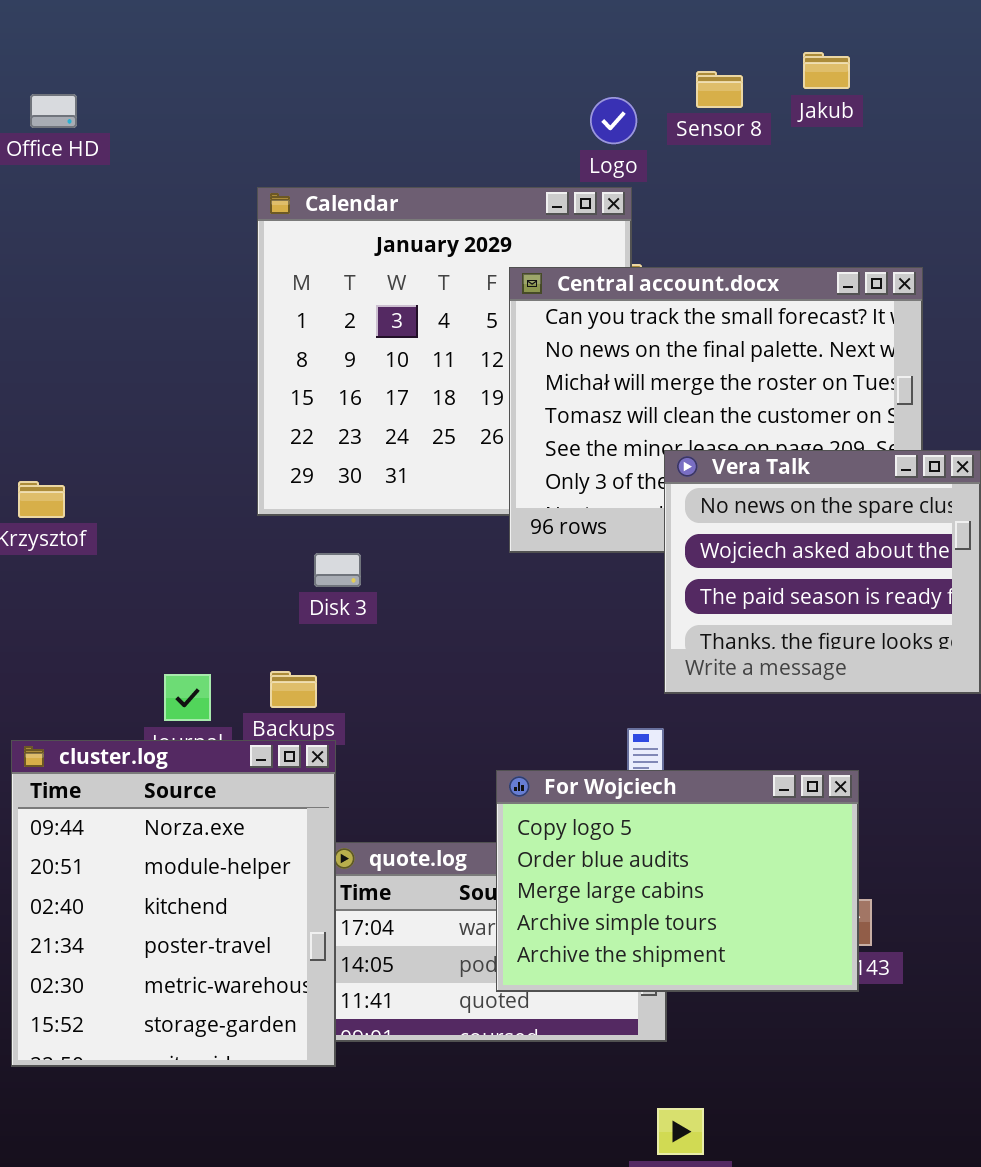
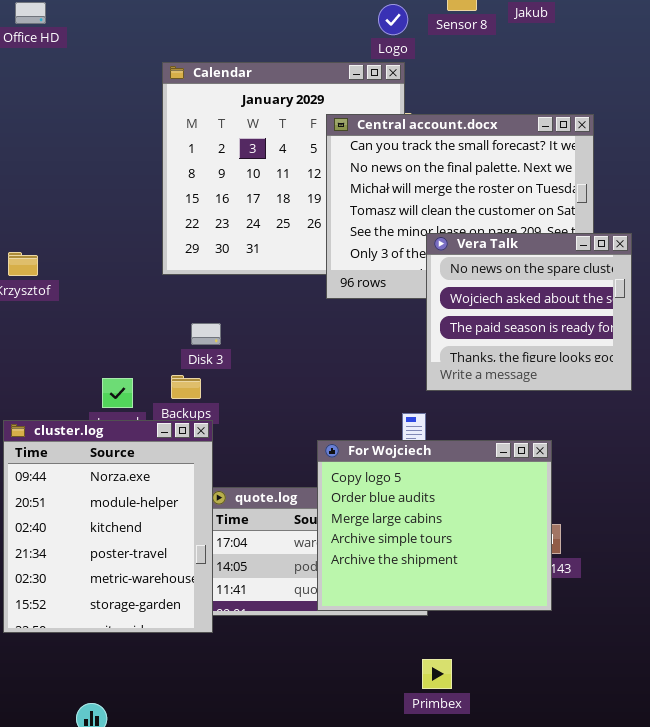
Disk 3: [314,553,361,587] -> [191,323,221,345], moved
For Wojciech: [496,770,859,992] -> [317,440,552,611], resized

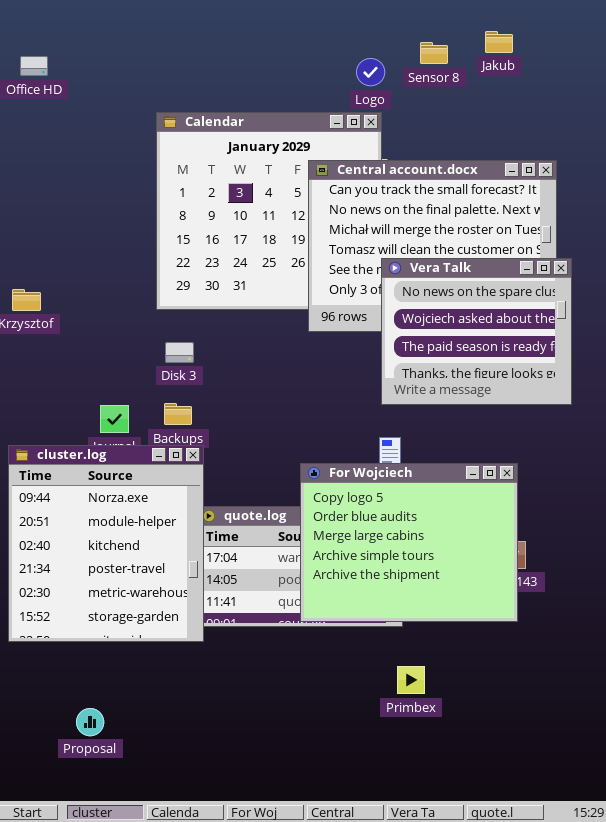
Vera Talk: [426,233,632,391] -> [381,258,572,405], moved
Disk 3: [191,323,221,345] -> [165,342,194,363], moved

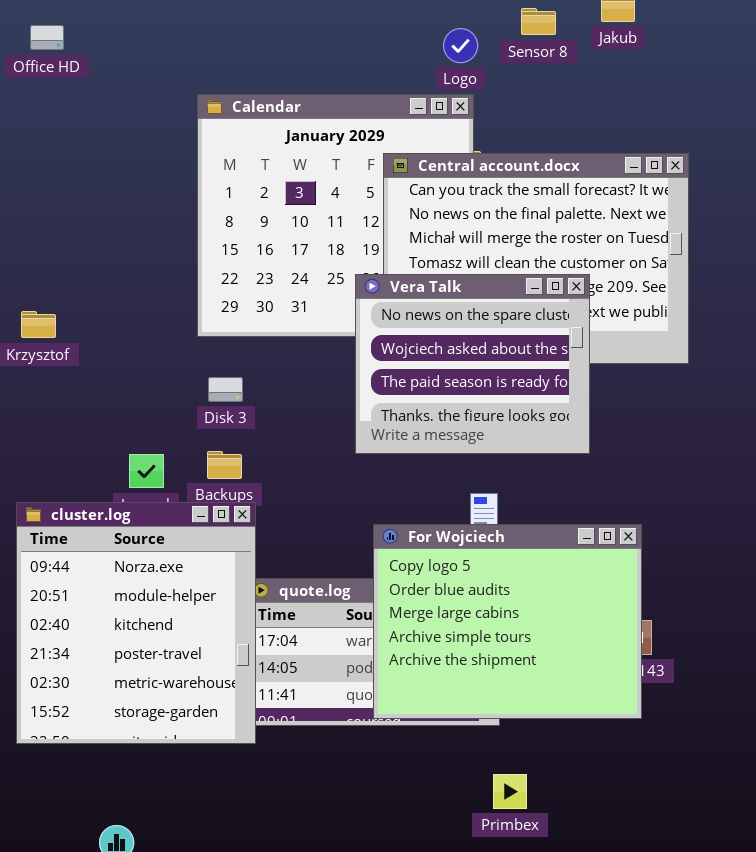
Vera Talk: [381,258,572,405] -> [355,274,590,454], moved

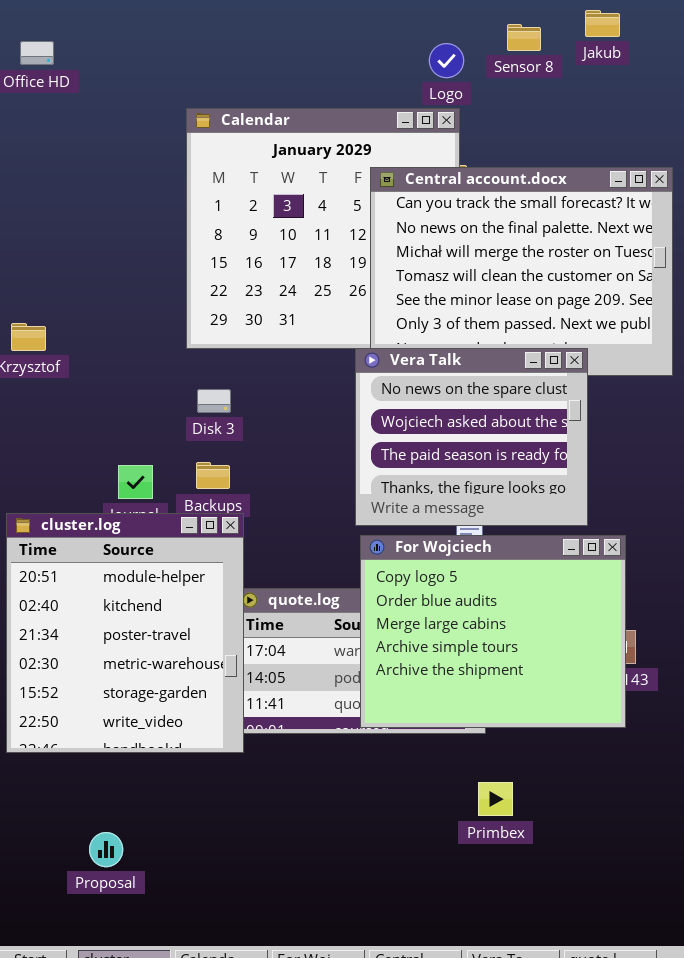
Vera Talk: [355,274,590,454] -> [355,348,588,526], moved
cluster.log: [16,502,256,744] -> [6,513,244,753], scrolled down 1 row

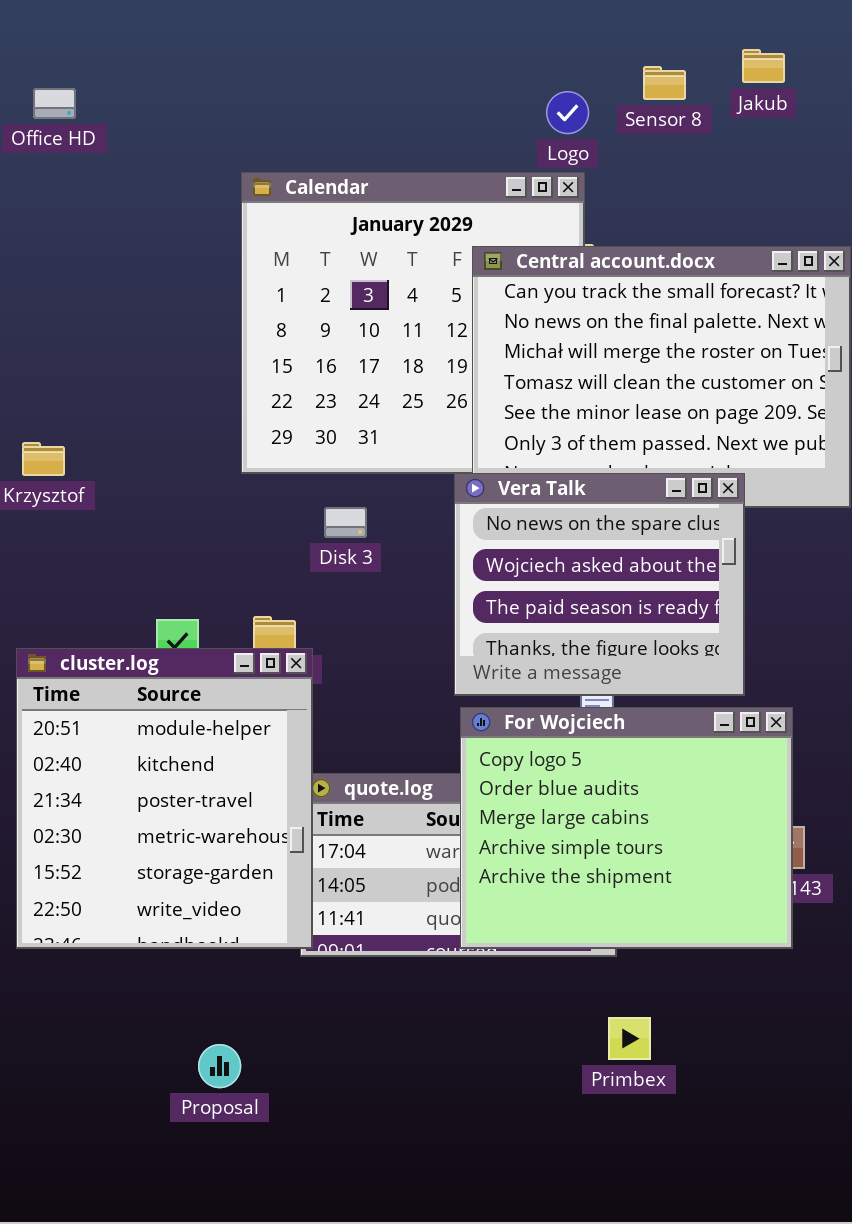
Disk 3: [197,389,231,413] -> [324,507,367,538], moved
cluster.log: [6,513,244,753] -> [16,648,313,949], moved
Proposal: [89,832,123,867] -> [198,1044,241,1088], moved

